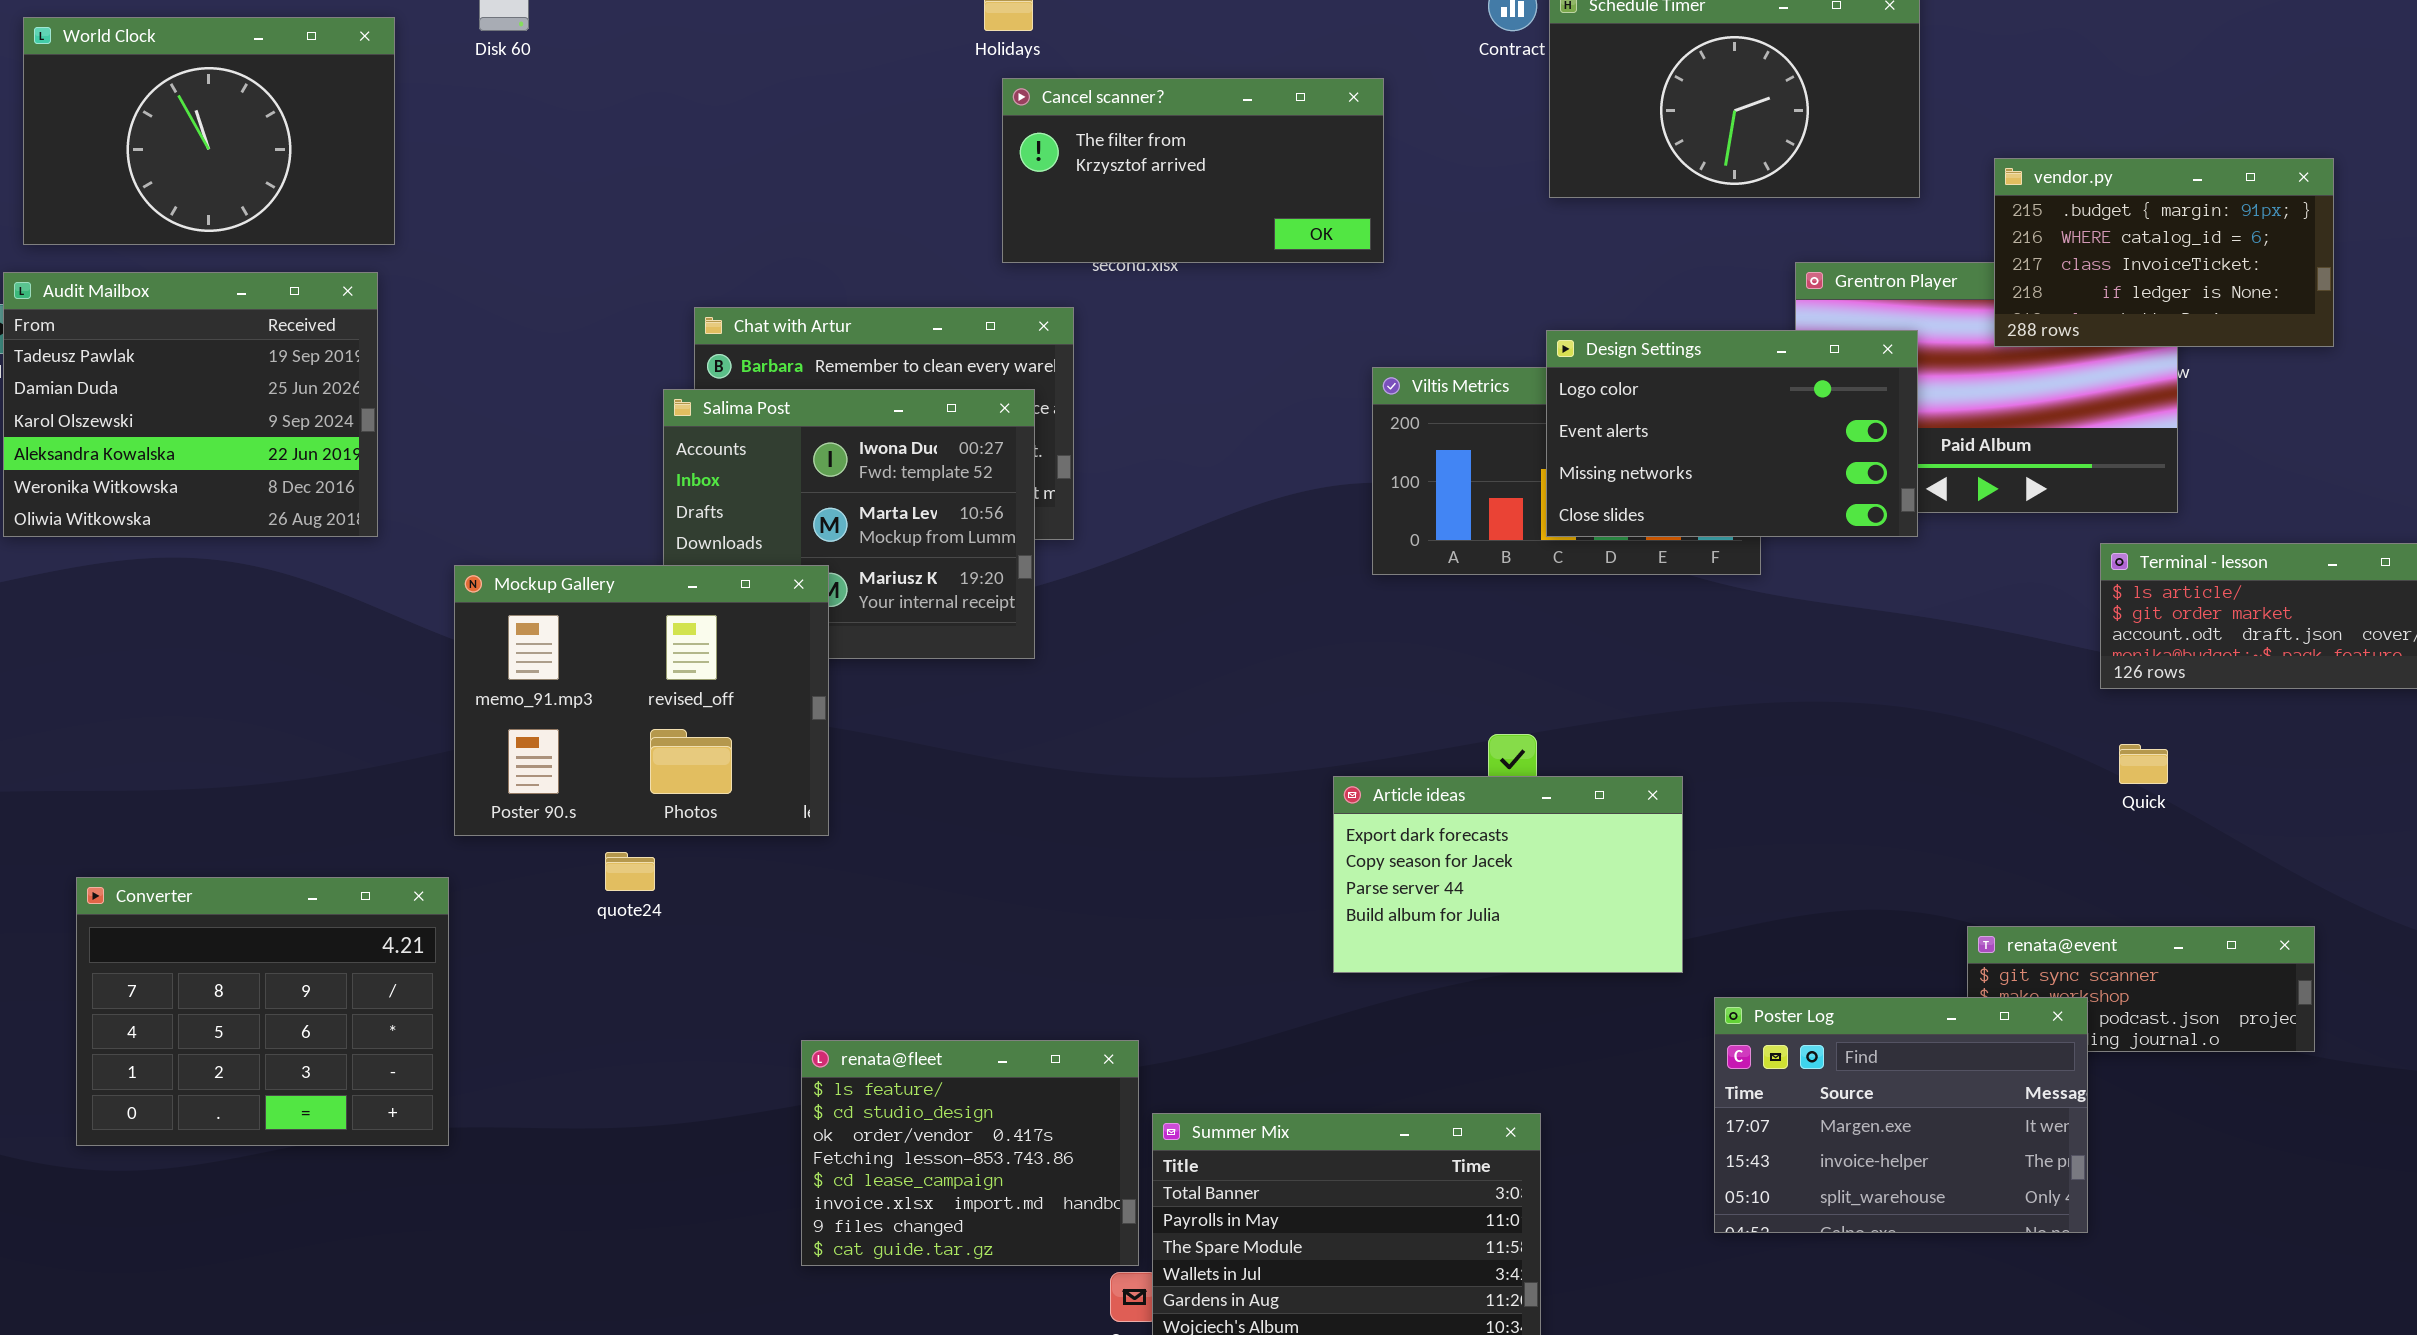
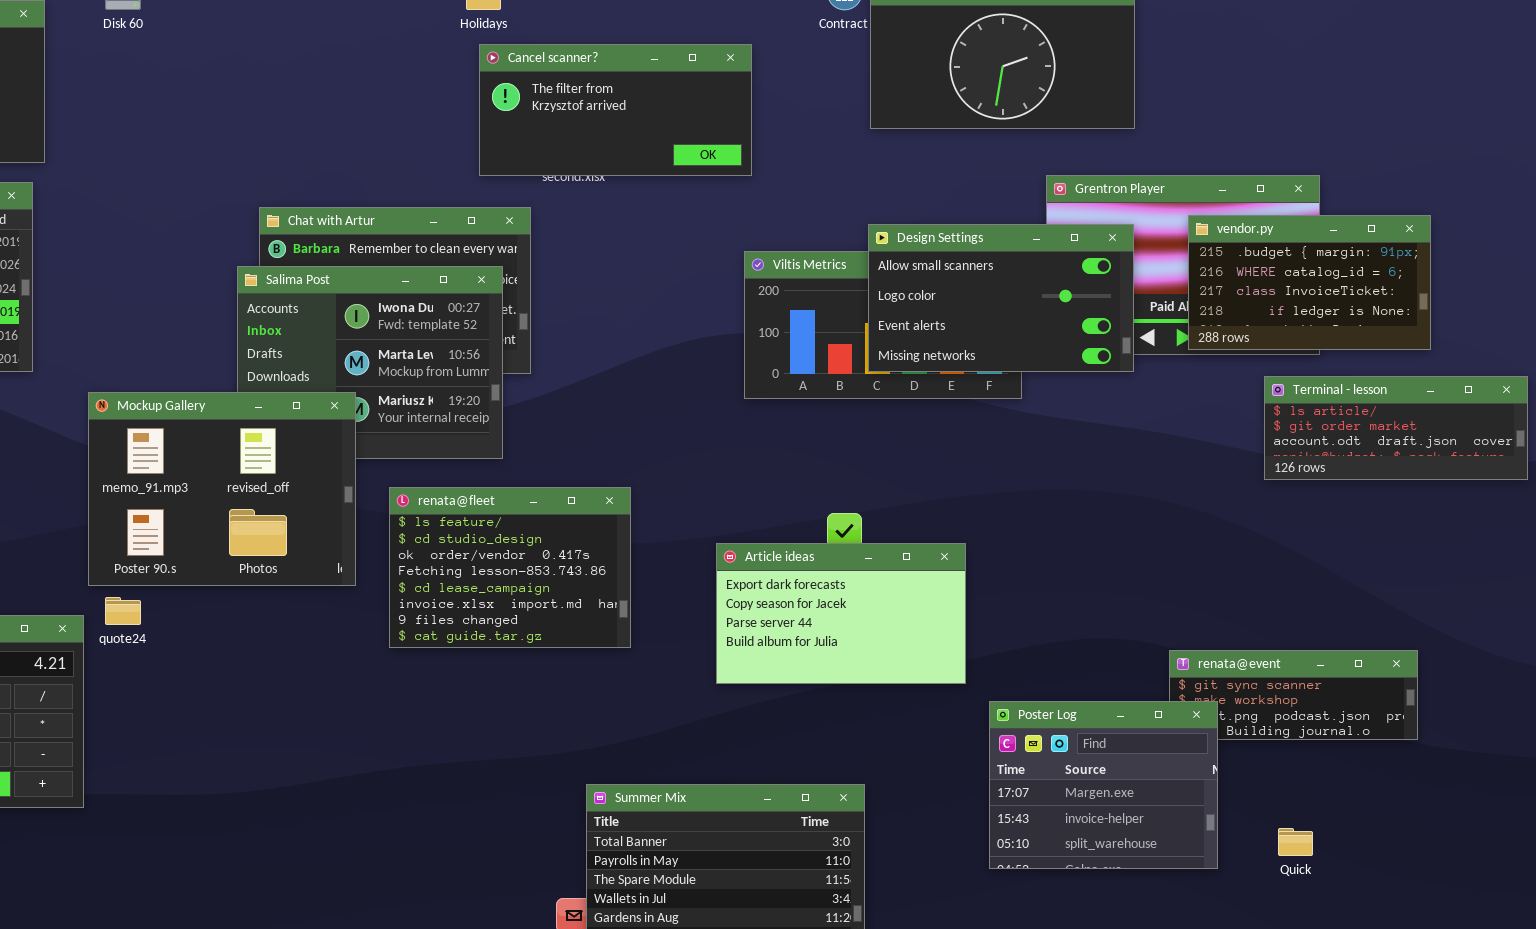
vendor.py: [1994,158,2334,347] -> [1188,215,1431,350], moved
Design Settings: [1546,330,1918,537] -> [868,224,1134,372], scrolled up 1 row
Quick: [2119,744,2168,784] -> [1278,828,1313,856], moved
quote24: [605,852,655,891] -> [105,597,141,625], moved
Poster Log: [1714,997,2088,1233] -> [989,701,1218,869], resized
renata@fleet: [801,1040,1139,1266] -> [389,487,631,648], moved

